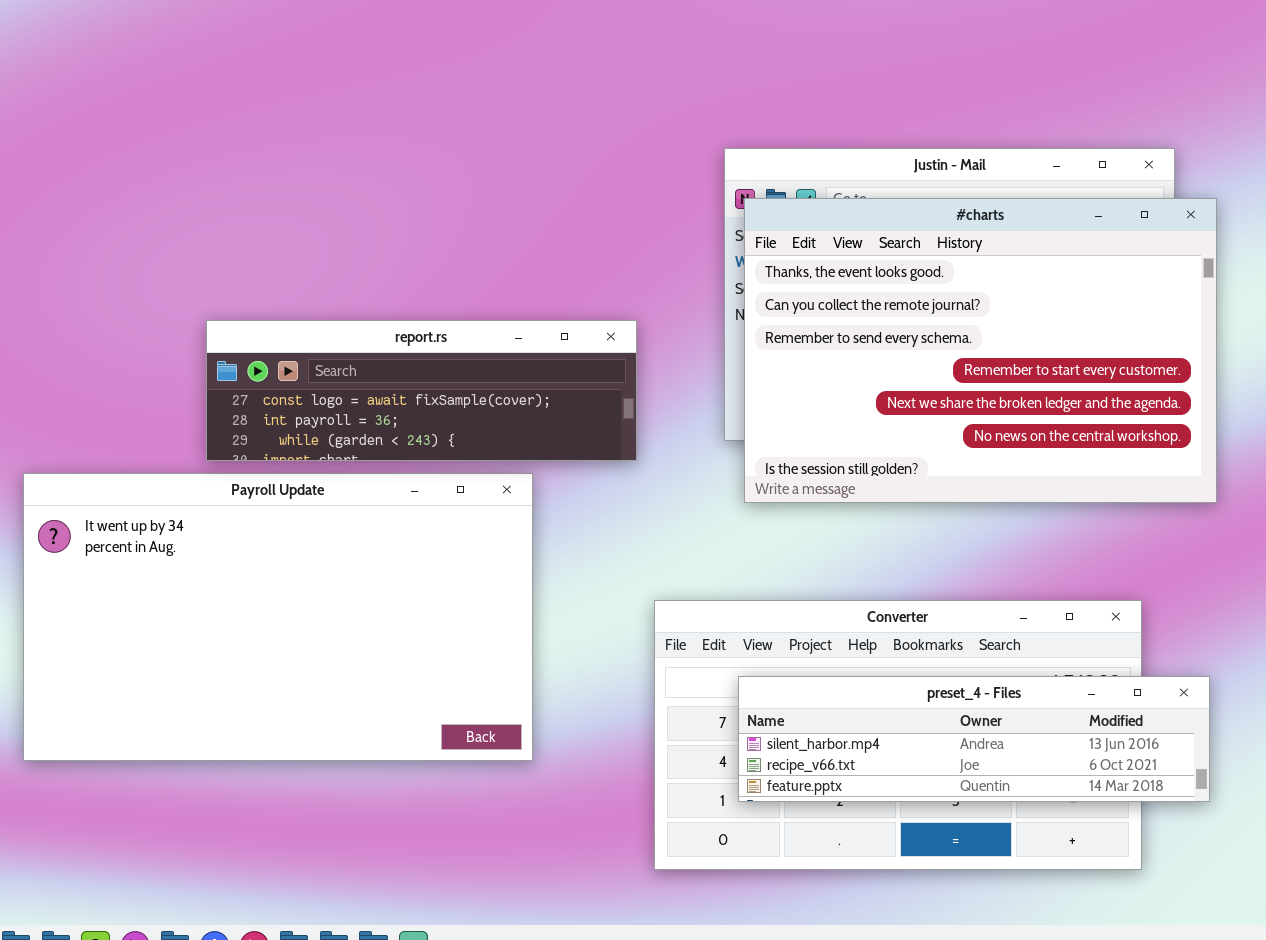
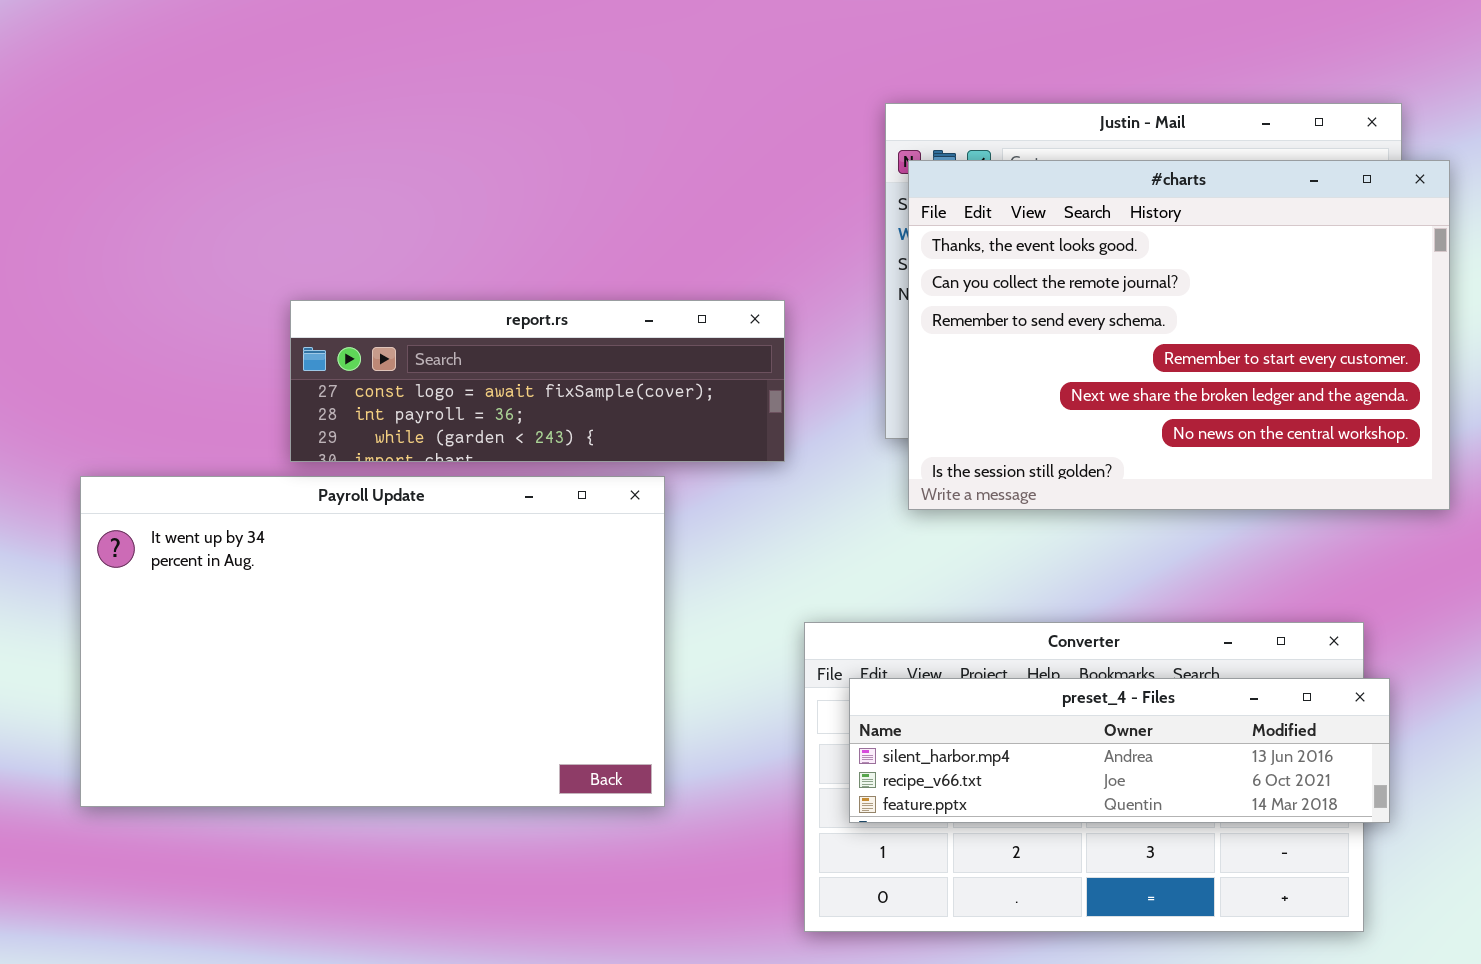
preset_4 - Files: [738,676,1210,802] -> [849,678,1390,823], moved

